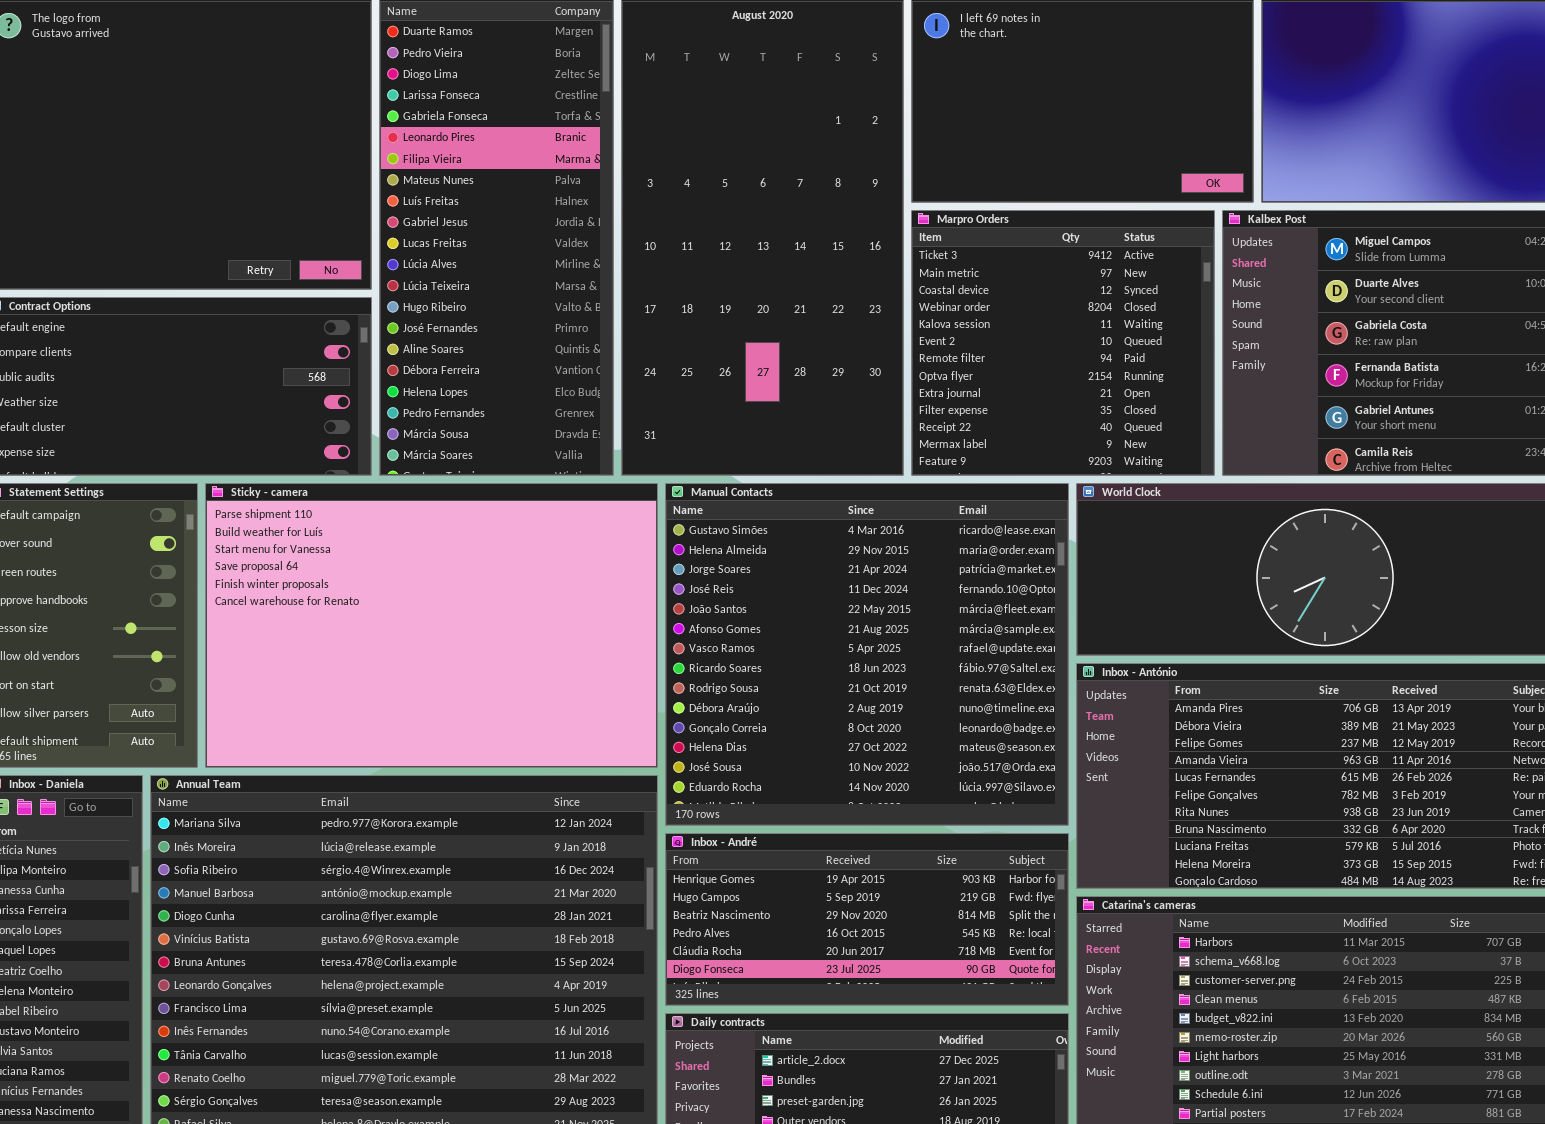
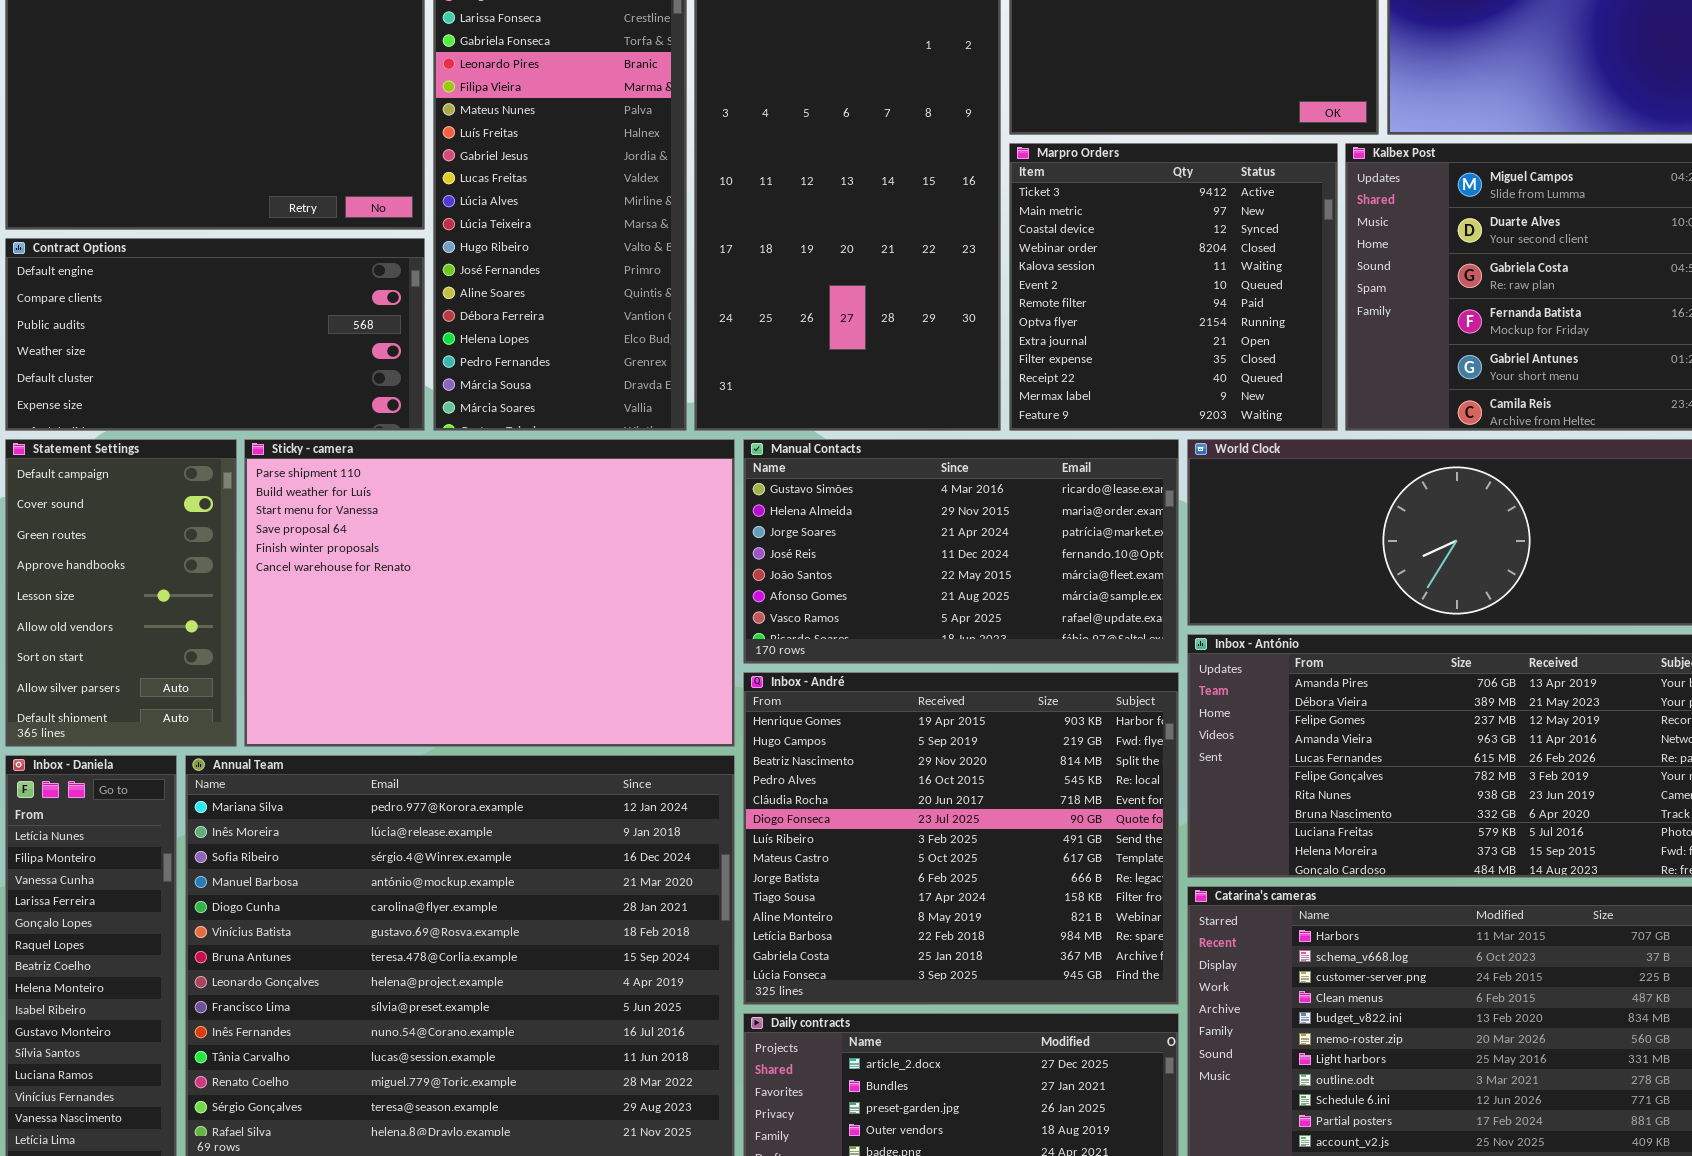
Manual Contacts: [665,483,1069,826] -> [743,439,1179,664], resized
Inbox - André: [665,833,1069,1006] -> [743,672,1179,1005], resized

